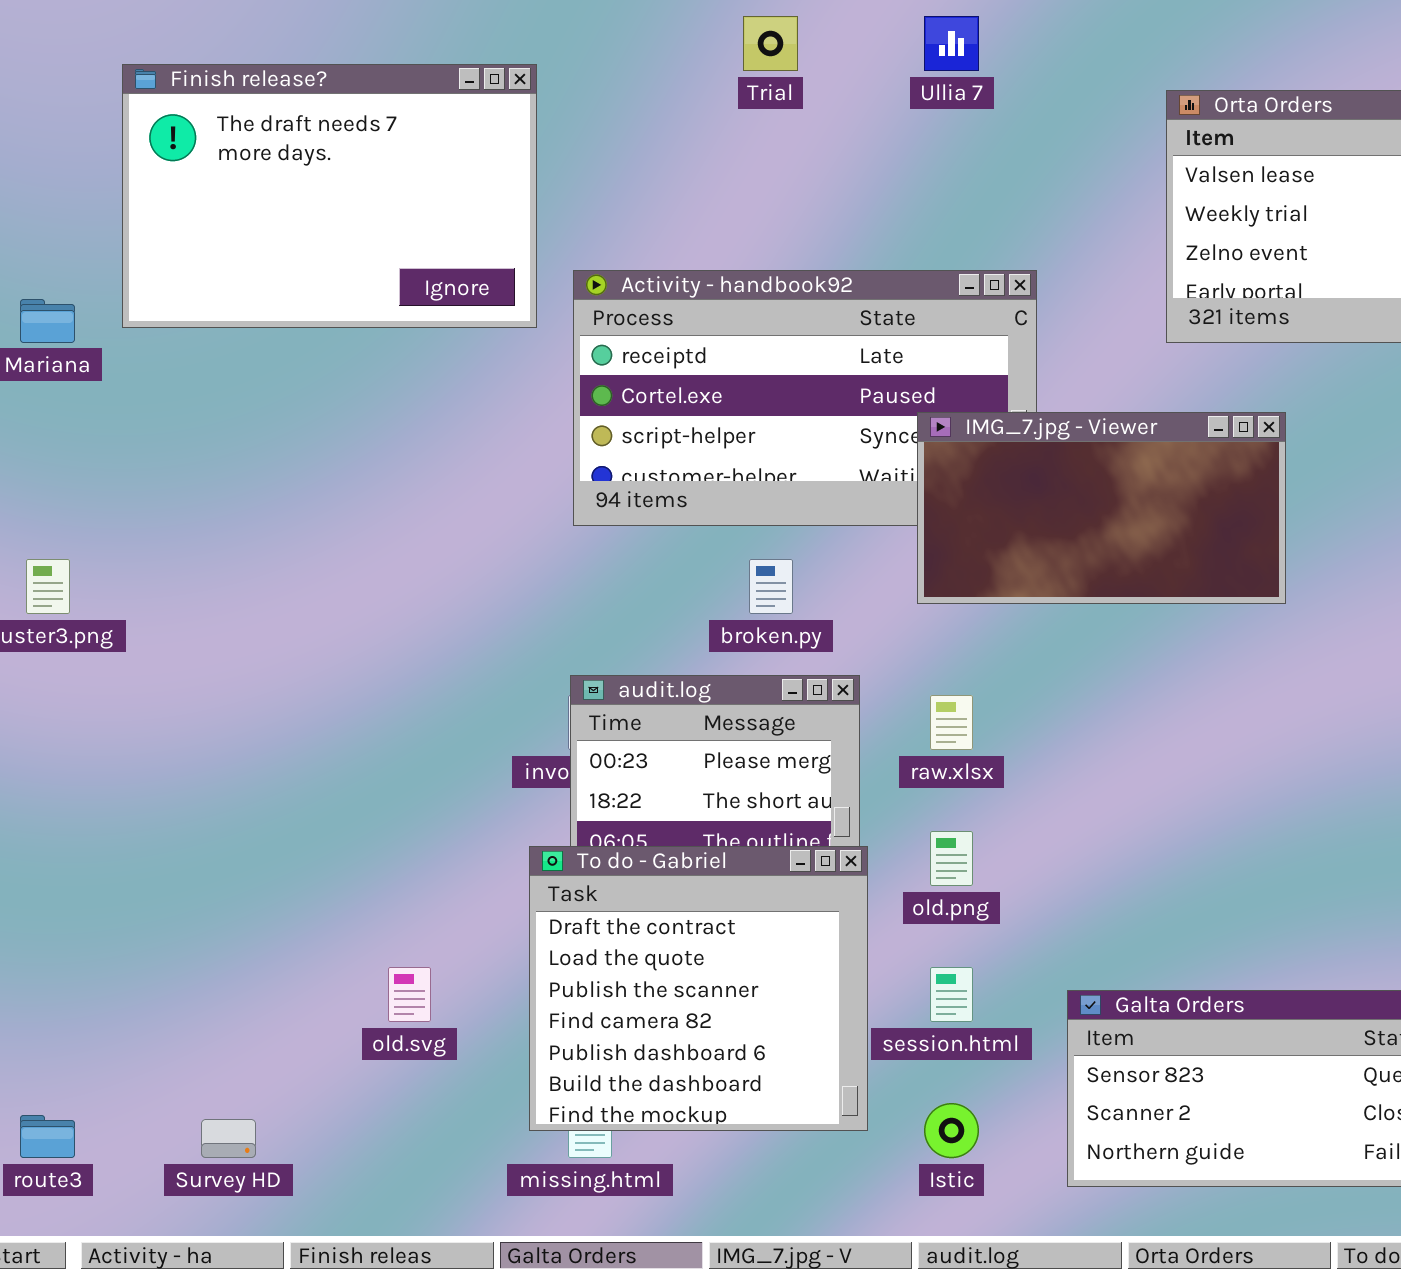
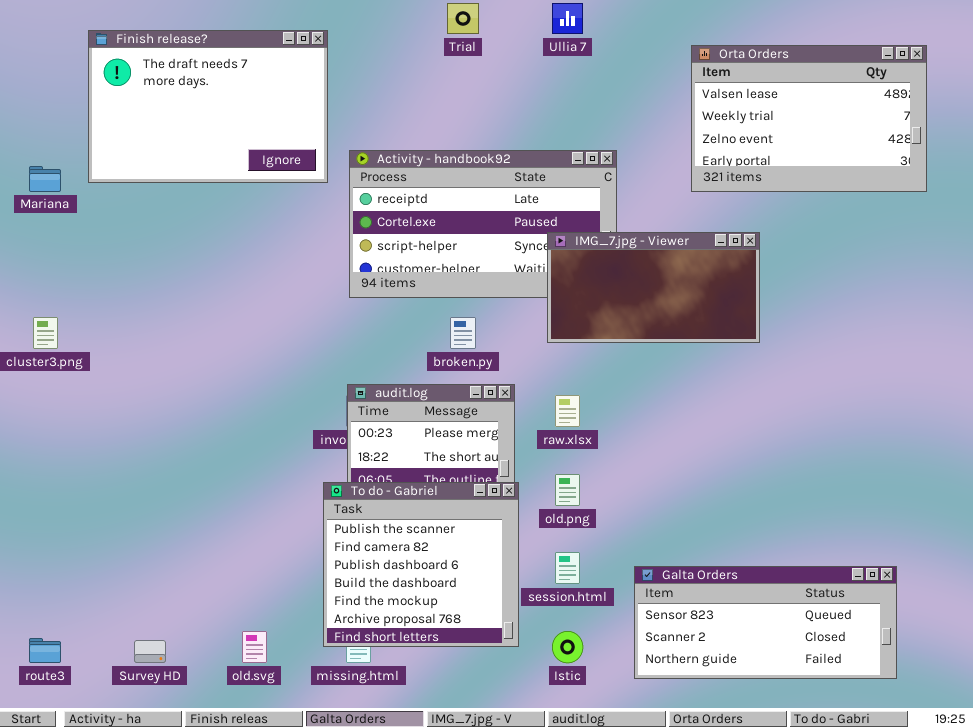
To do - Gabriel: [529,846,868,1131] -> [323,482,519,647], scrolled down 2 rows
old.svg: [388,967,431,1022] -> [242,631,267,663], moved

